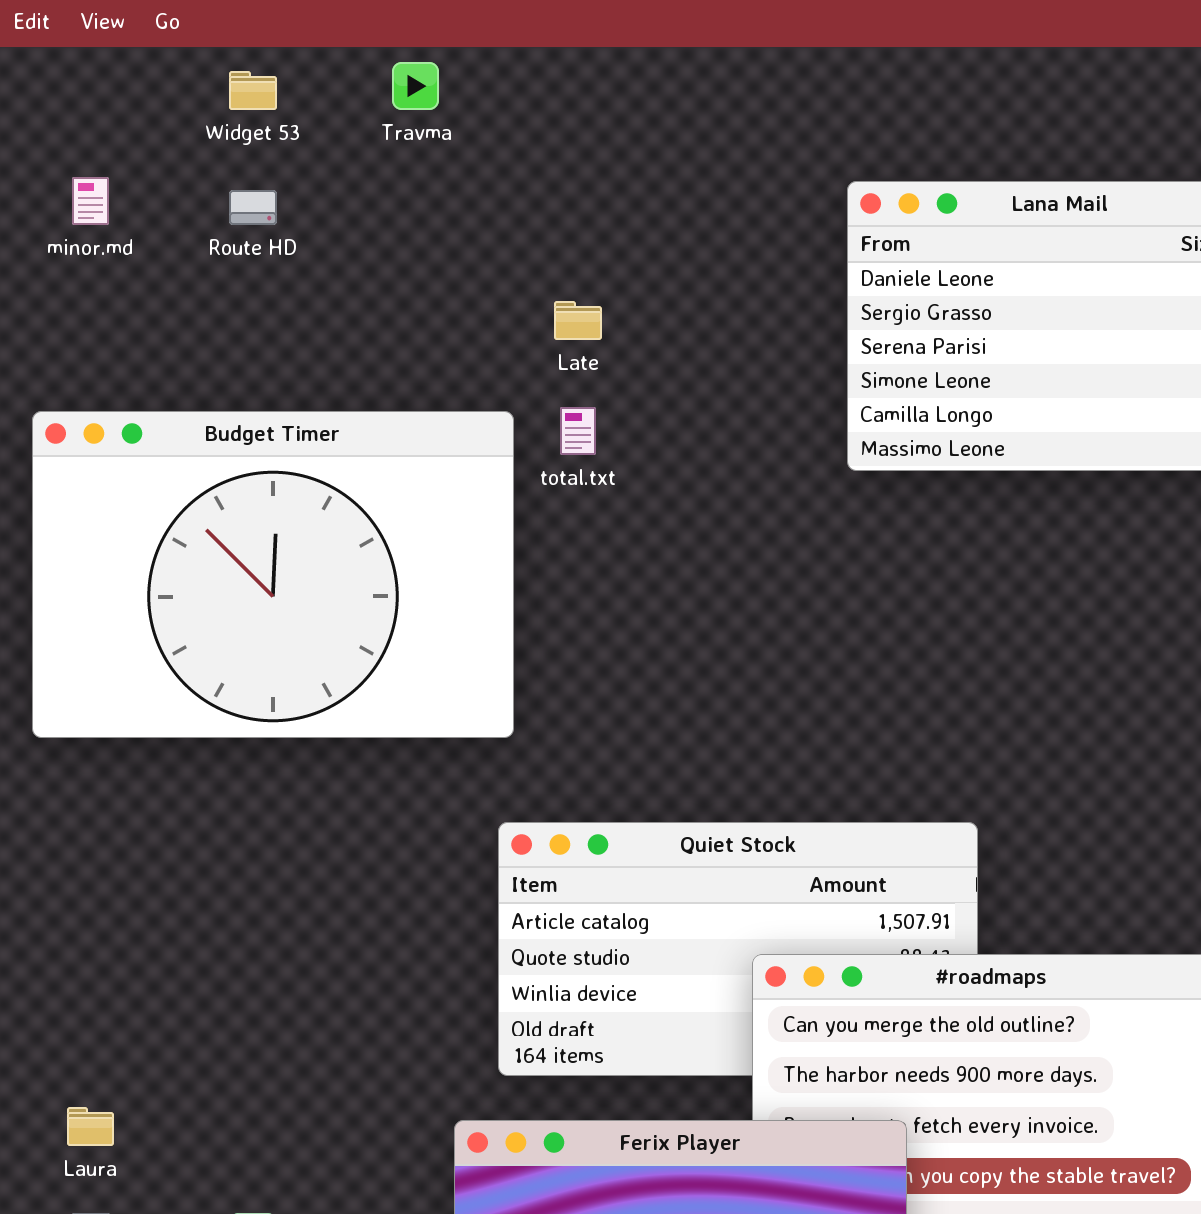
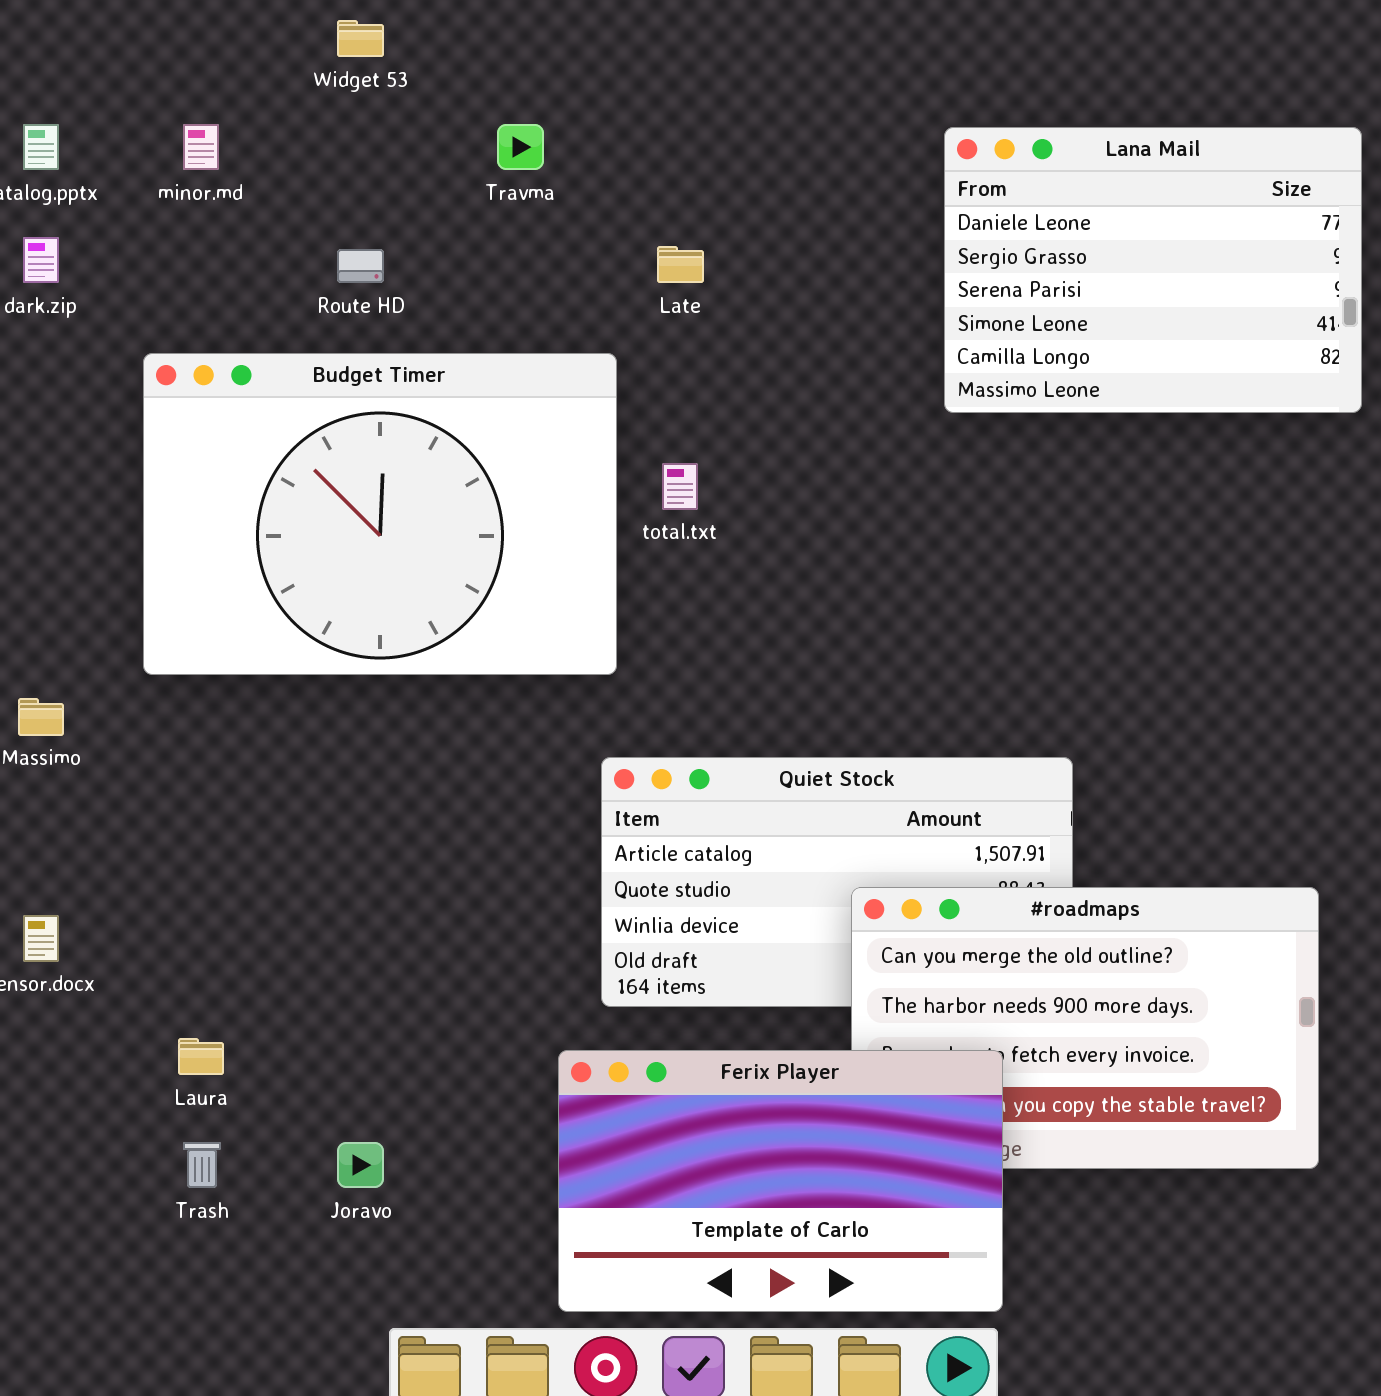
Travma: [392,62,439,110] -> [497,124,544,170], moved
Route HD: [229,190,277,225] -> [337,249,384,283], moved
total.txt: [560,407,596,455] -> [662,463,698,510], moved

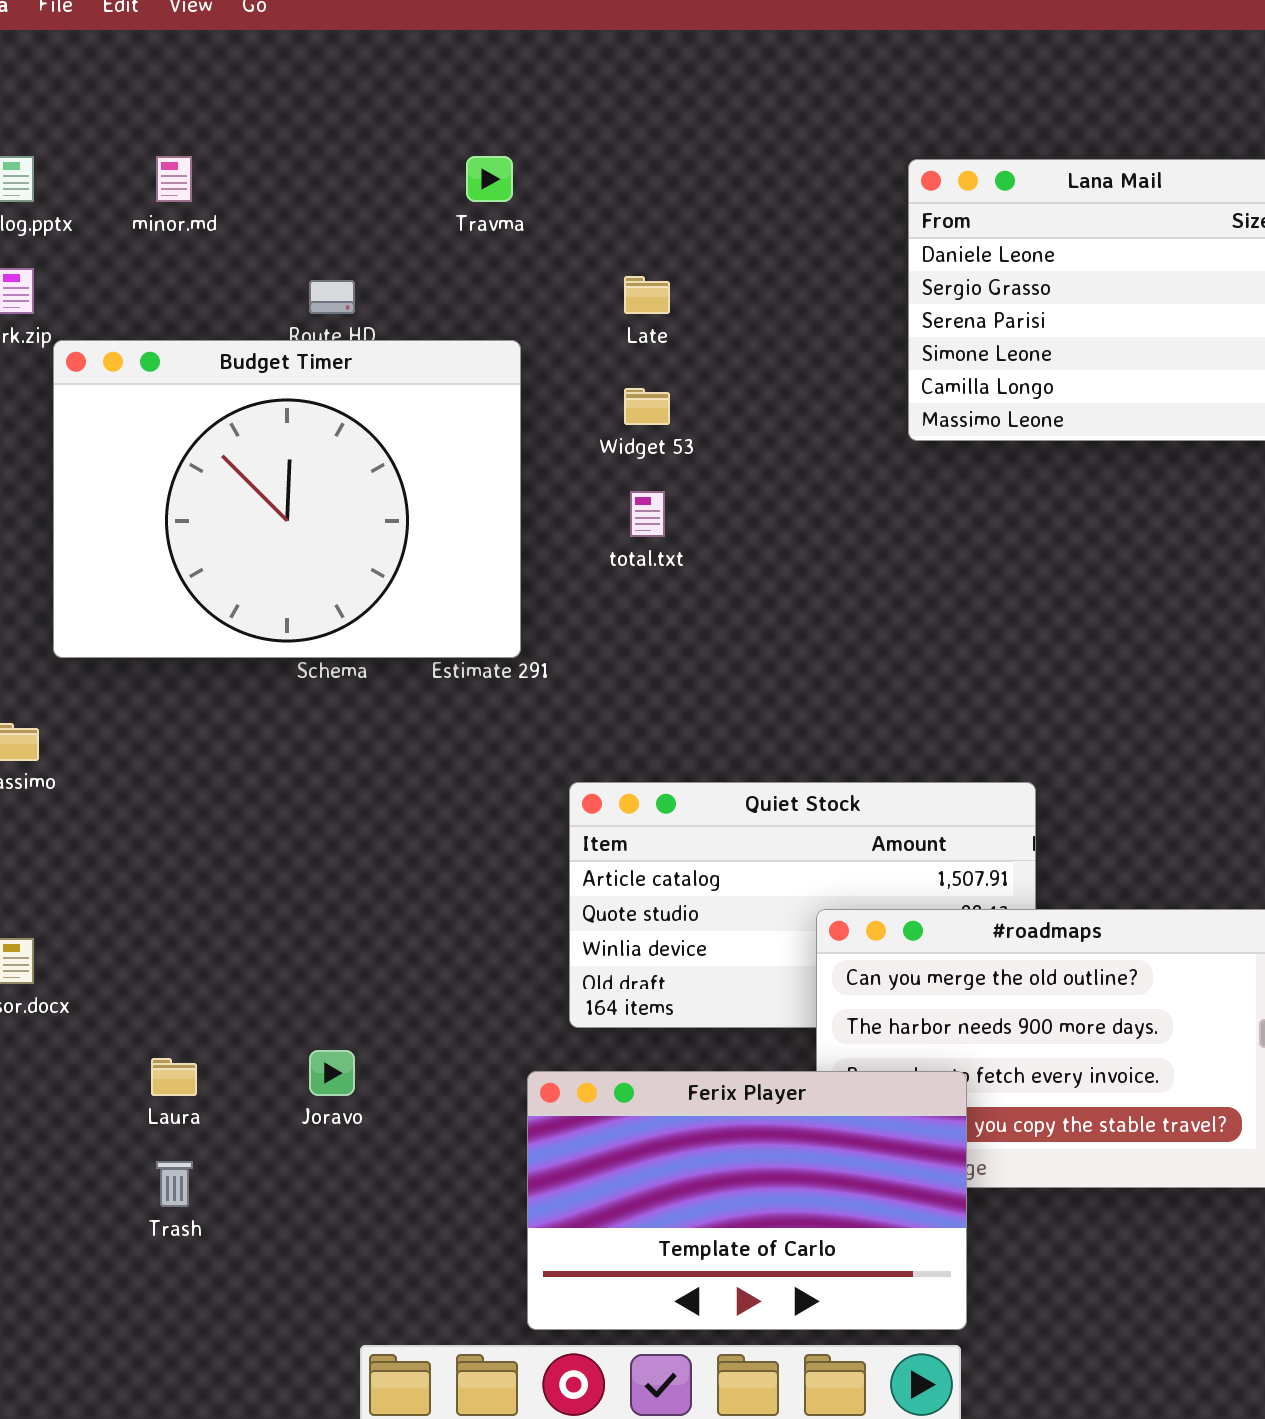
Widget 53: [337,20,384,57] -> [624,388,670,425], moved
Budget Timer: [143,353,617,675] -> [53,340,521,658], moved
Joravo: [337,1142,384,1188] -> [309,1050,355,1096], moved

